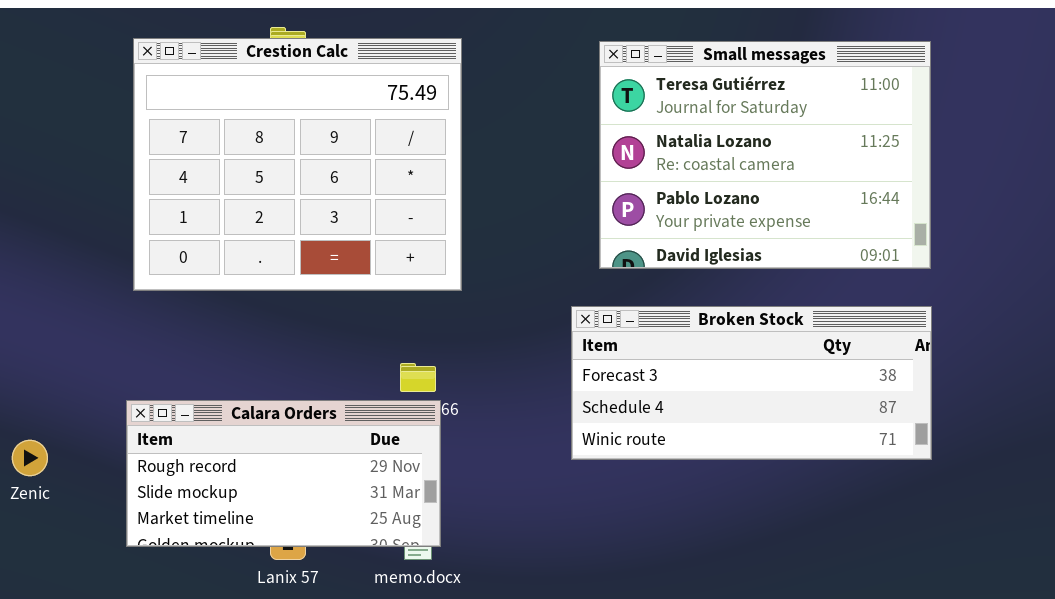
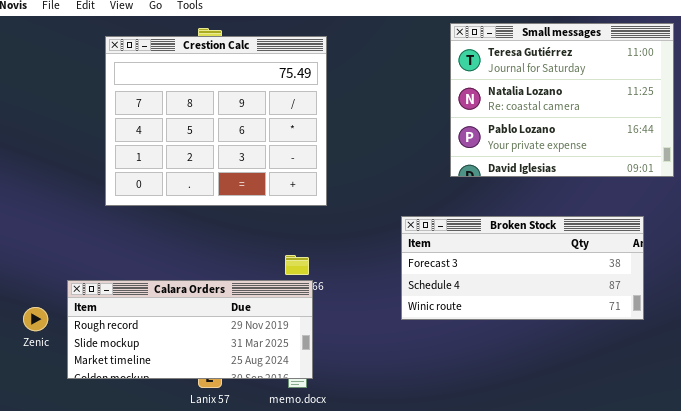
Small messages: [599,41,931,269] -> [450,23,674,177], moved
Calara Orders: [126,400,441,547] -> [67,280,313,379], resized

